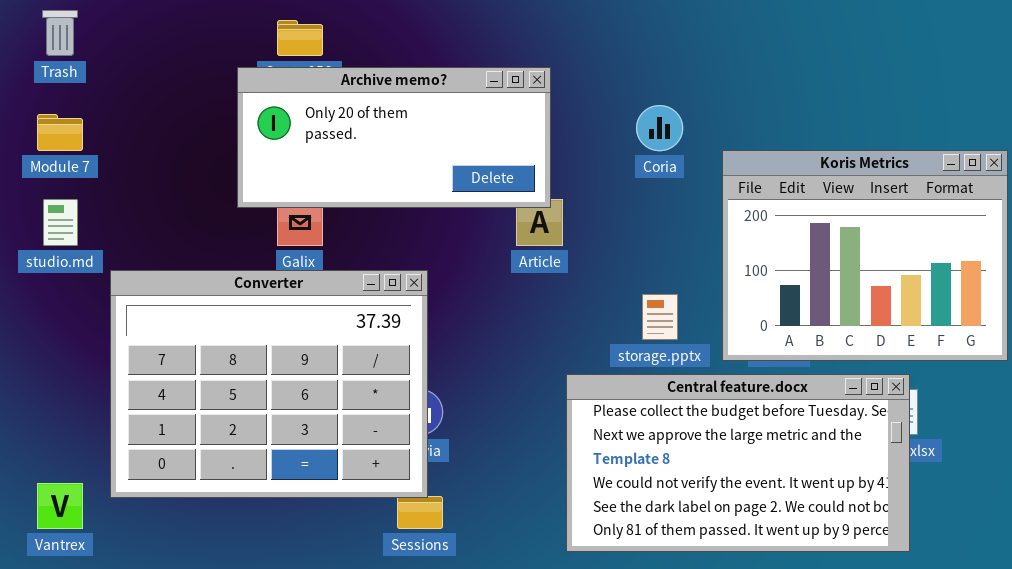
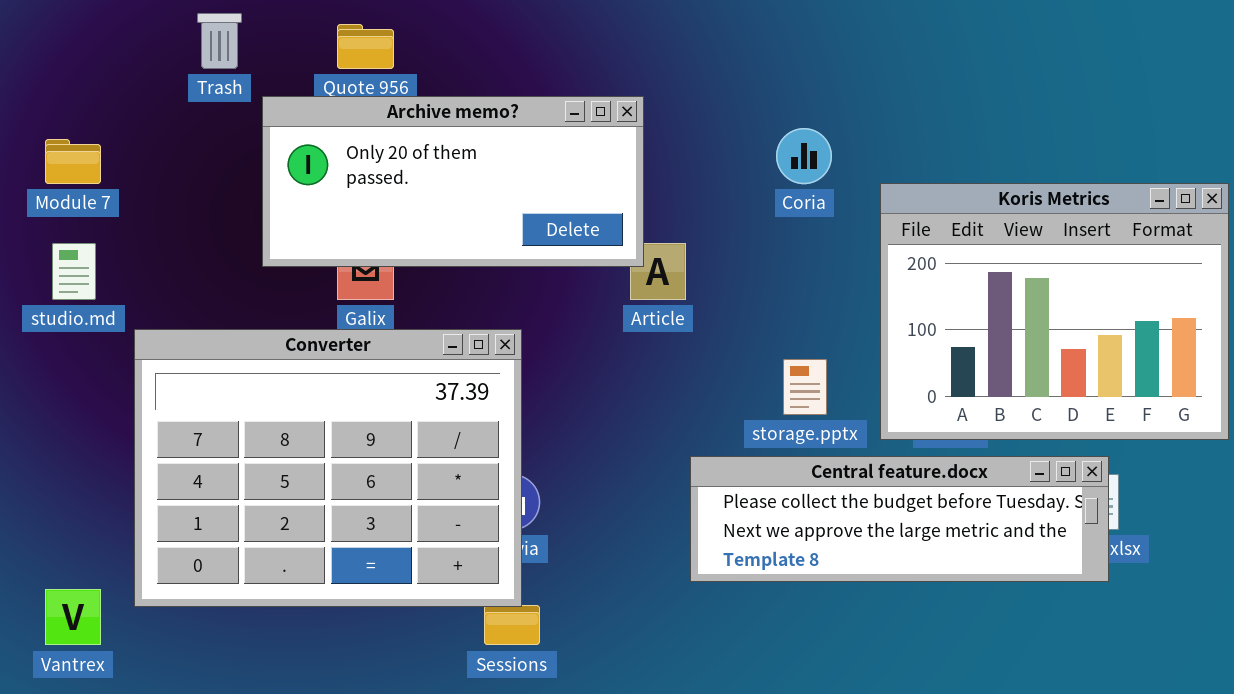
Trash: [42,10,78,56] -> [197,13,242,69], moved
Archive memo?: [237,67,551,208] -> [262,96,644,267], moved
Central feature.docx: [566,374,910,552] -> [690,456,1109,582], resized

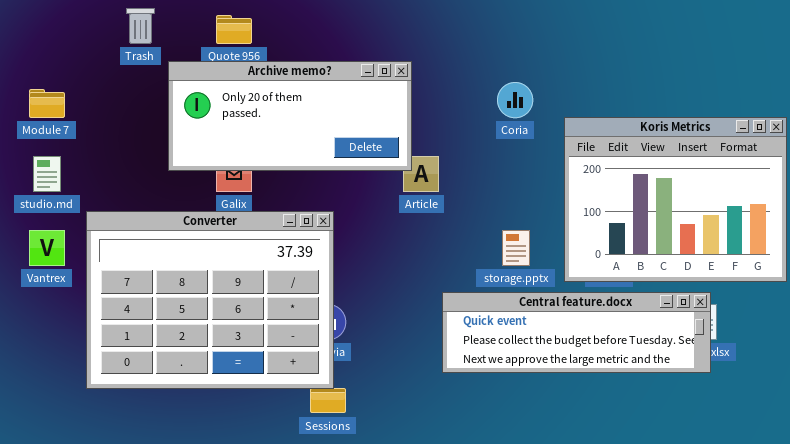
Central feature.docx: [690,456,1109,582] -> [442,292,711,373], scrolled up 1 row
Vantrex: [45,589,101,645] -> [29,230,65,266], moved

